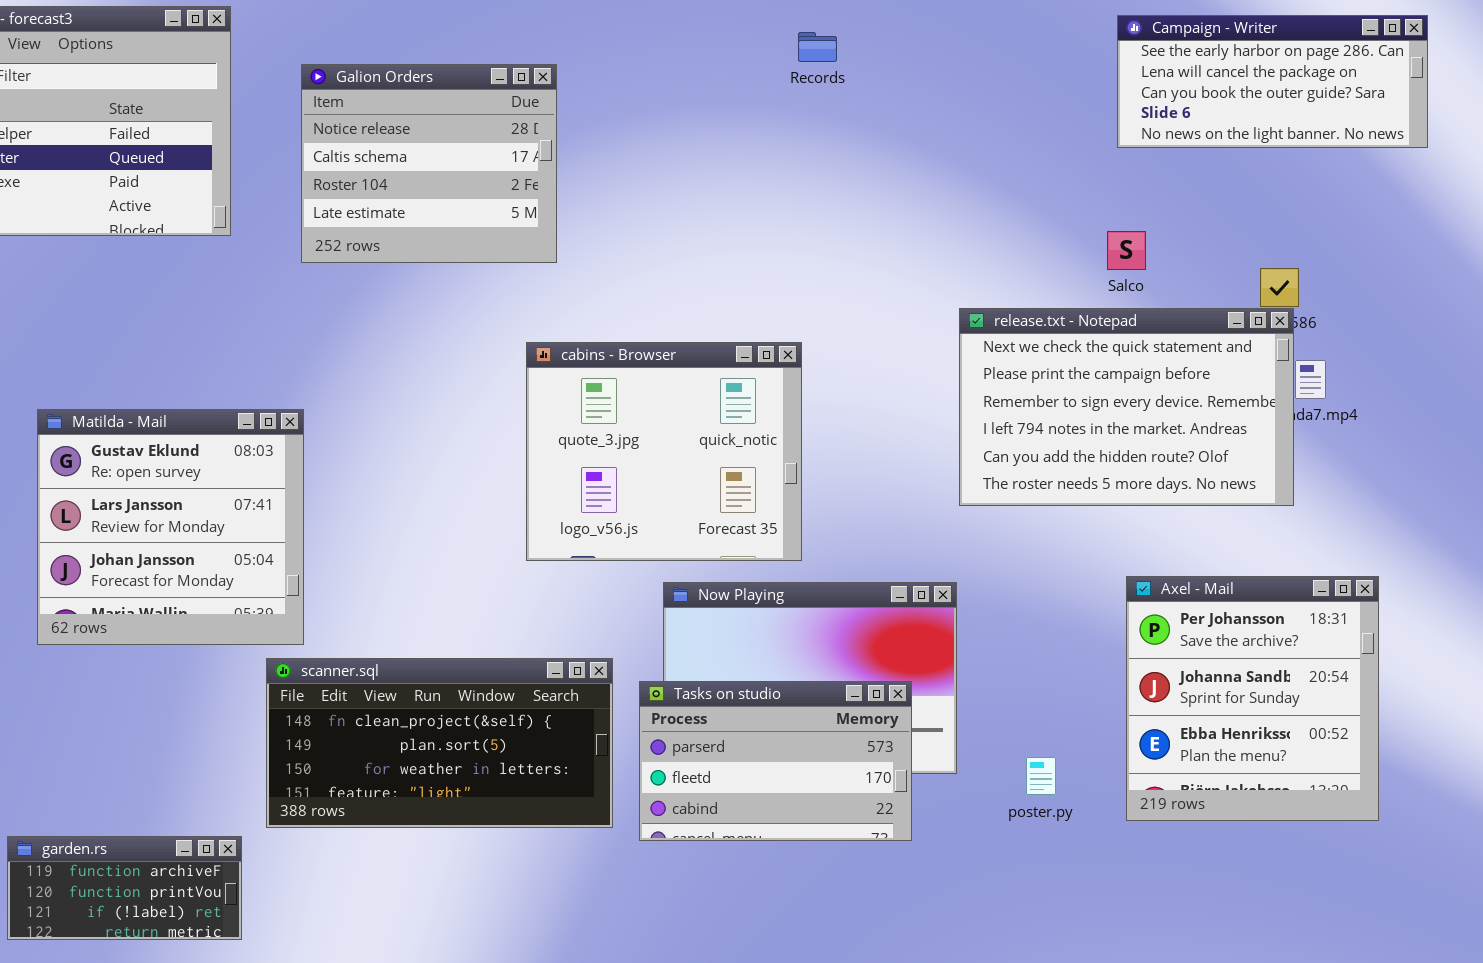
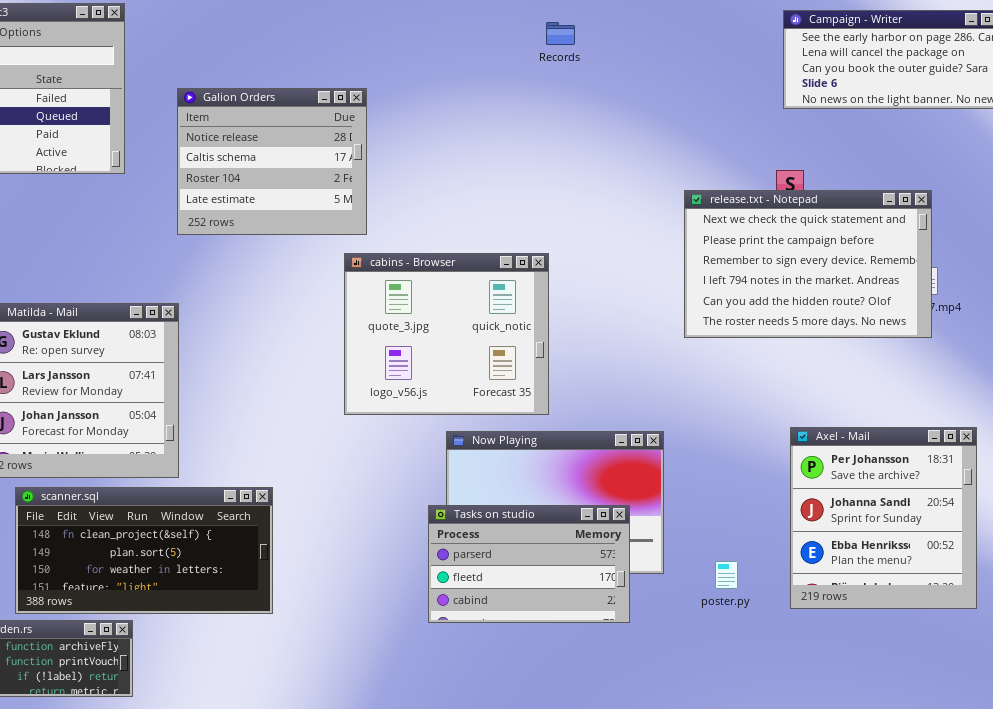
Galion Orders: [301,64,557,263] -> [177,88,367,235], moved
release.txt - Notepad: [959,308,1294,506] -> [684,190,932,338], moved
scanner.sql: [266,658,613,828] -> [15,487,273,614], moved

